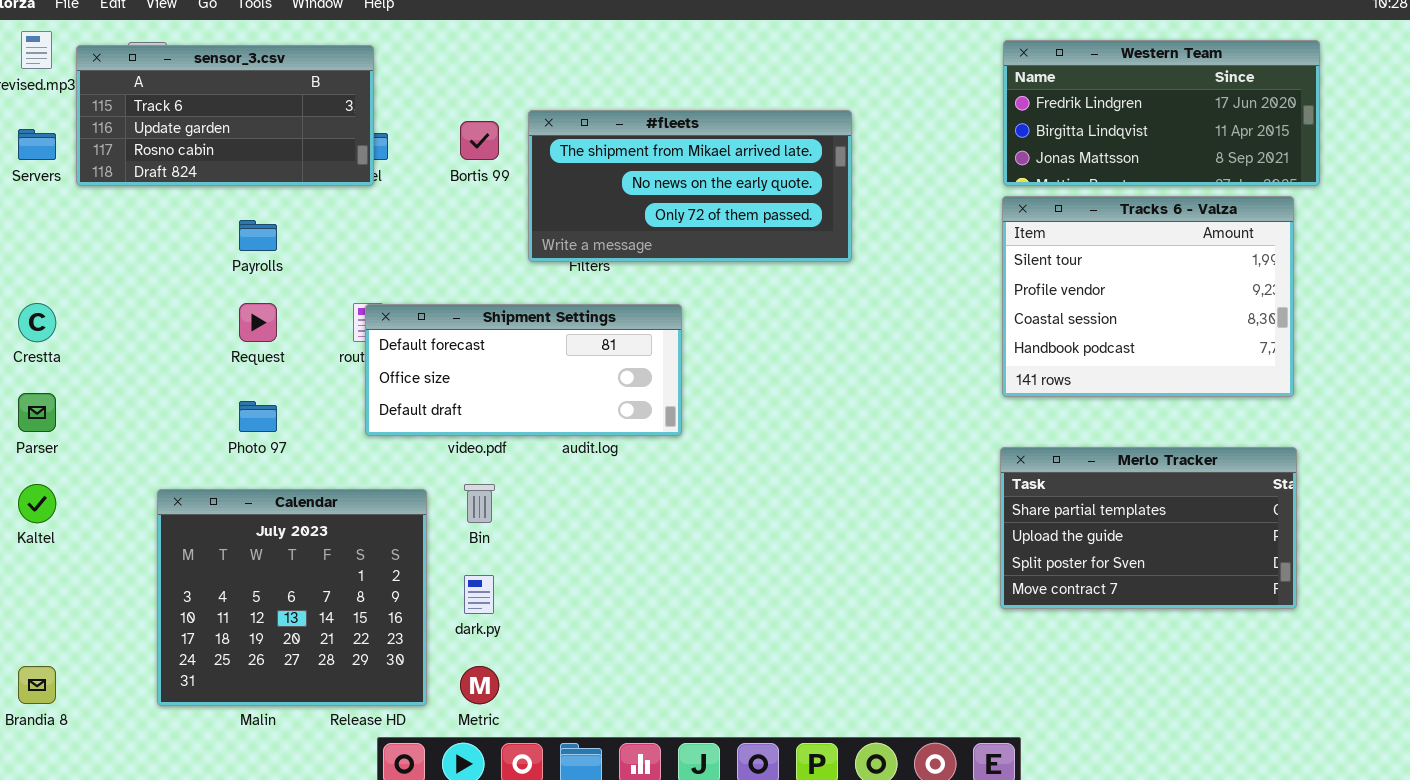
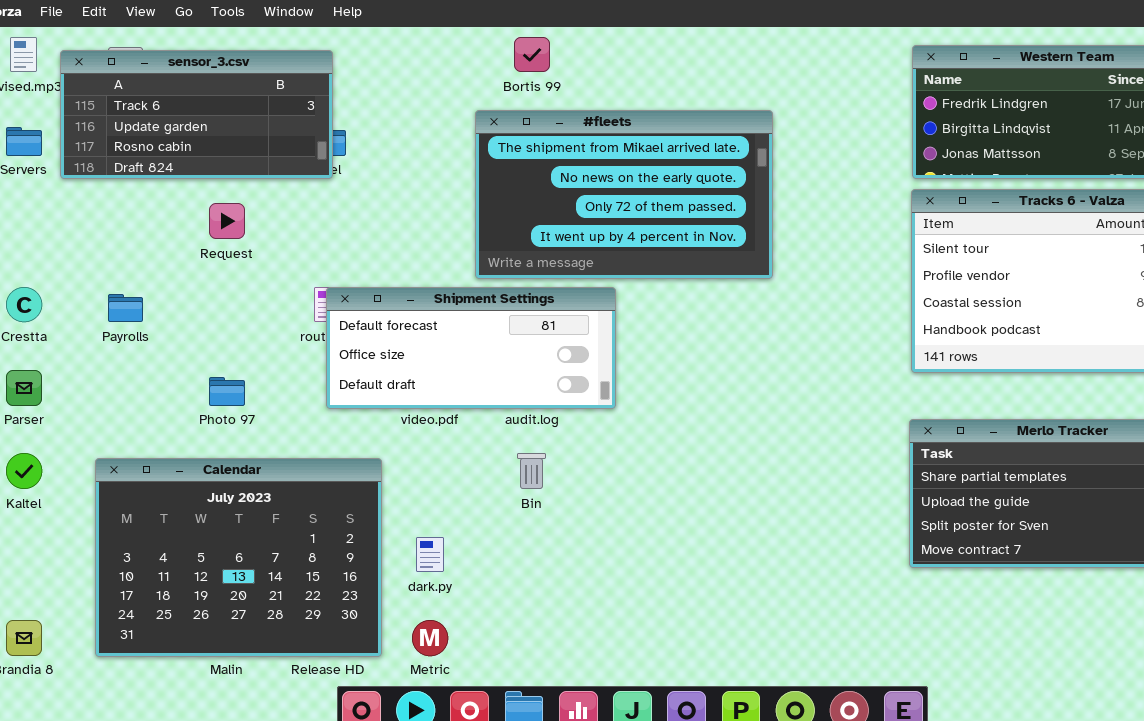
#fleets: [528,110,852,262] -> [475,110,773,279], resized
Bortis 99: [460,121,499,160] -> [514,37,550,72], moved
Payrolls: [239,220,277,251] -> [108,294,143,322], moved
Request: [239,303,277,342] -> [209,203,245,239], moved
Bin: [464,484,495,523] -> [517,453,546,489], moved
Calendar: [157,489,427,706] -> [95,458,382,657], resized

